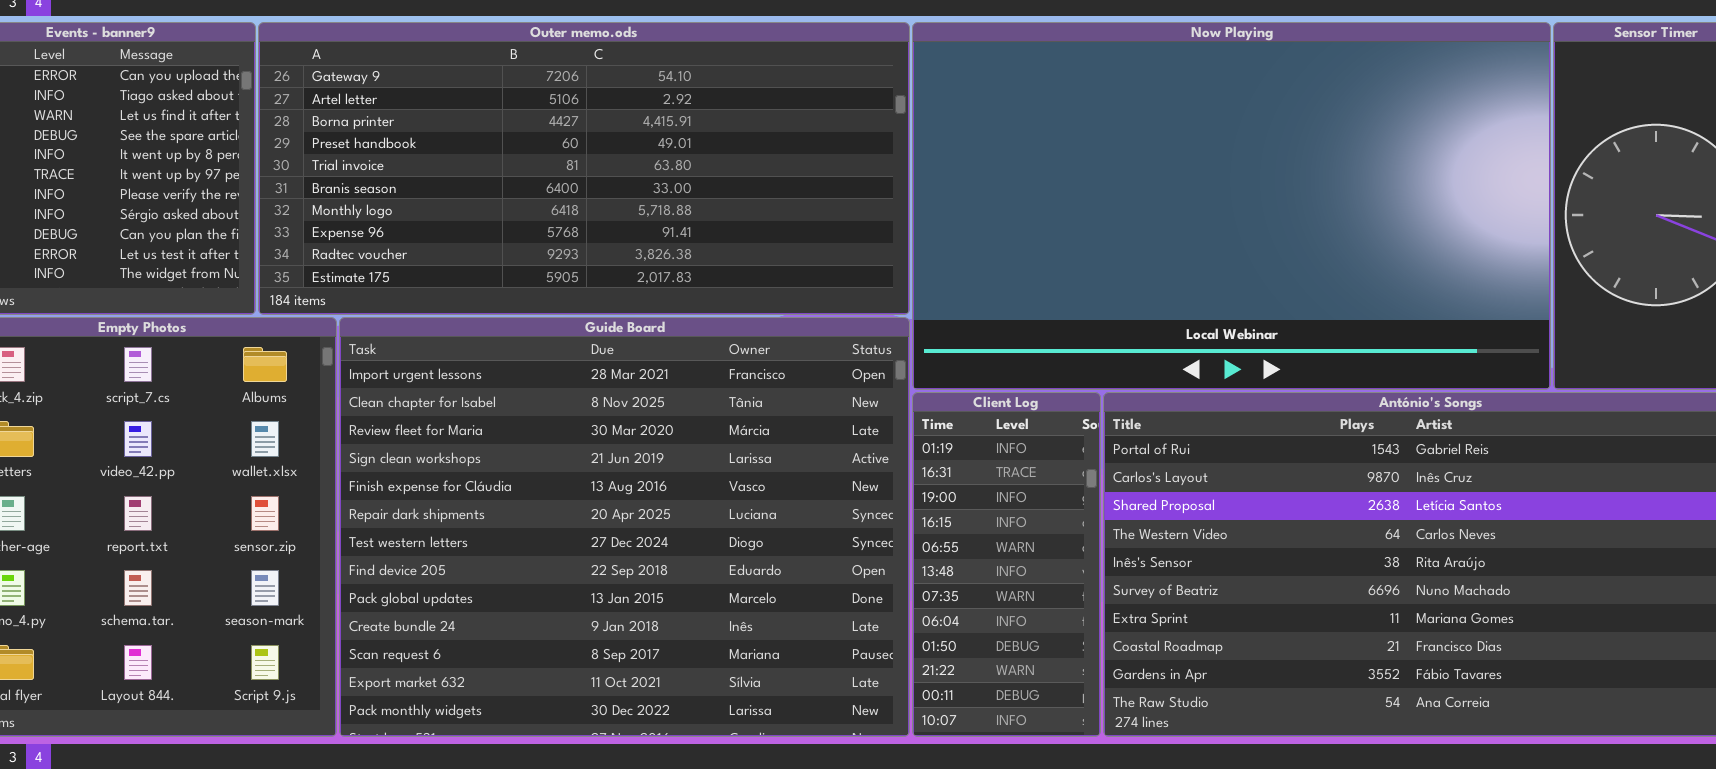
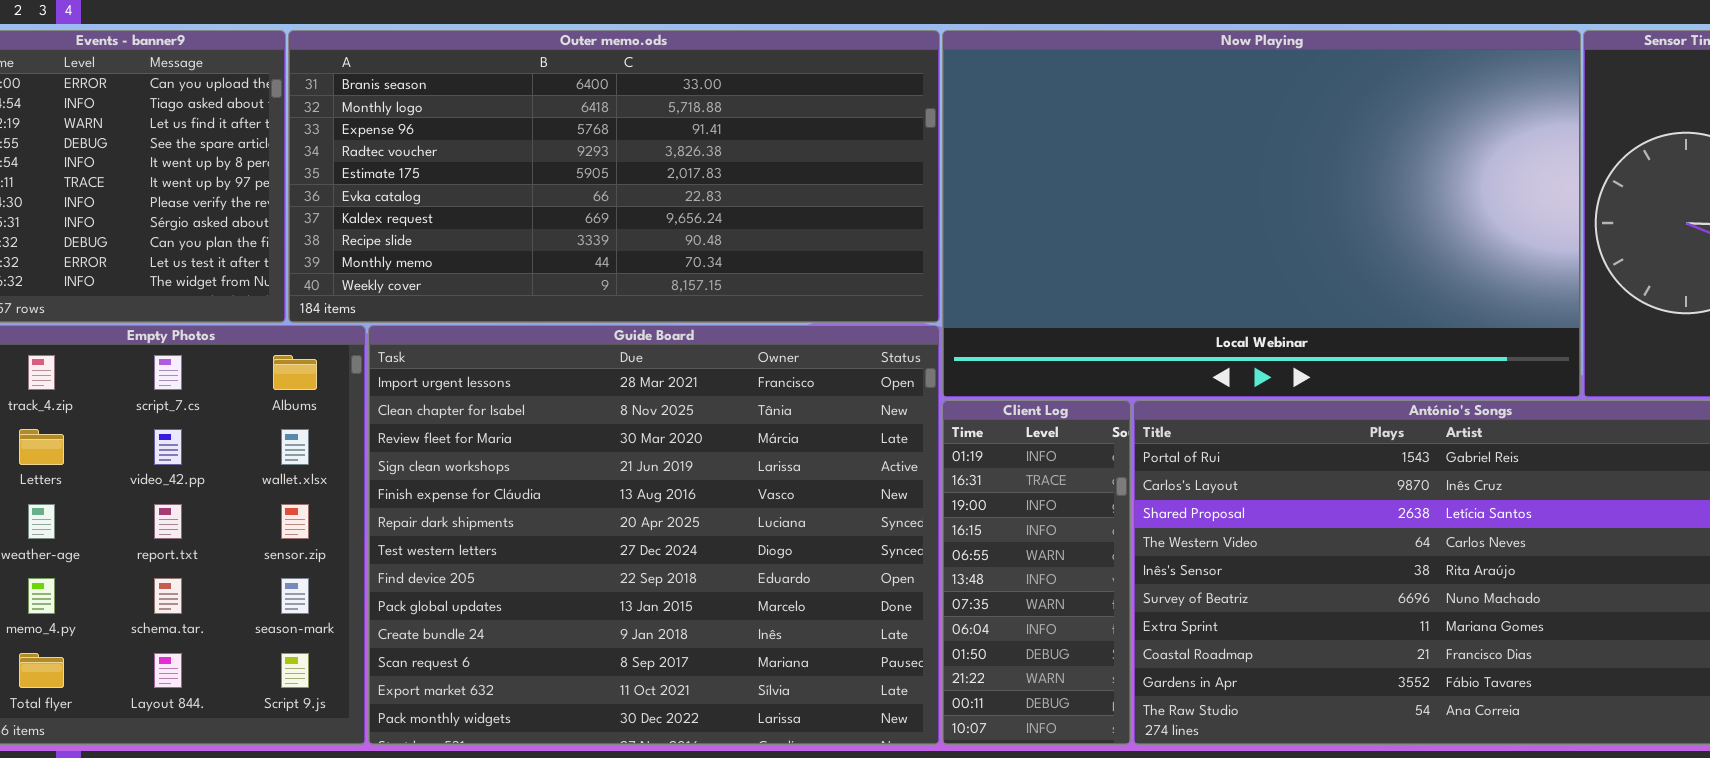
Outer memo.ods: [258,22,910,315] -> [288,30,940,323], scrolled down 5 rows

